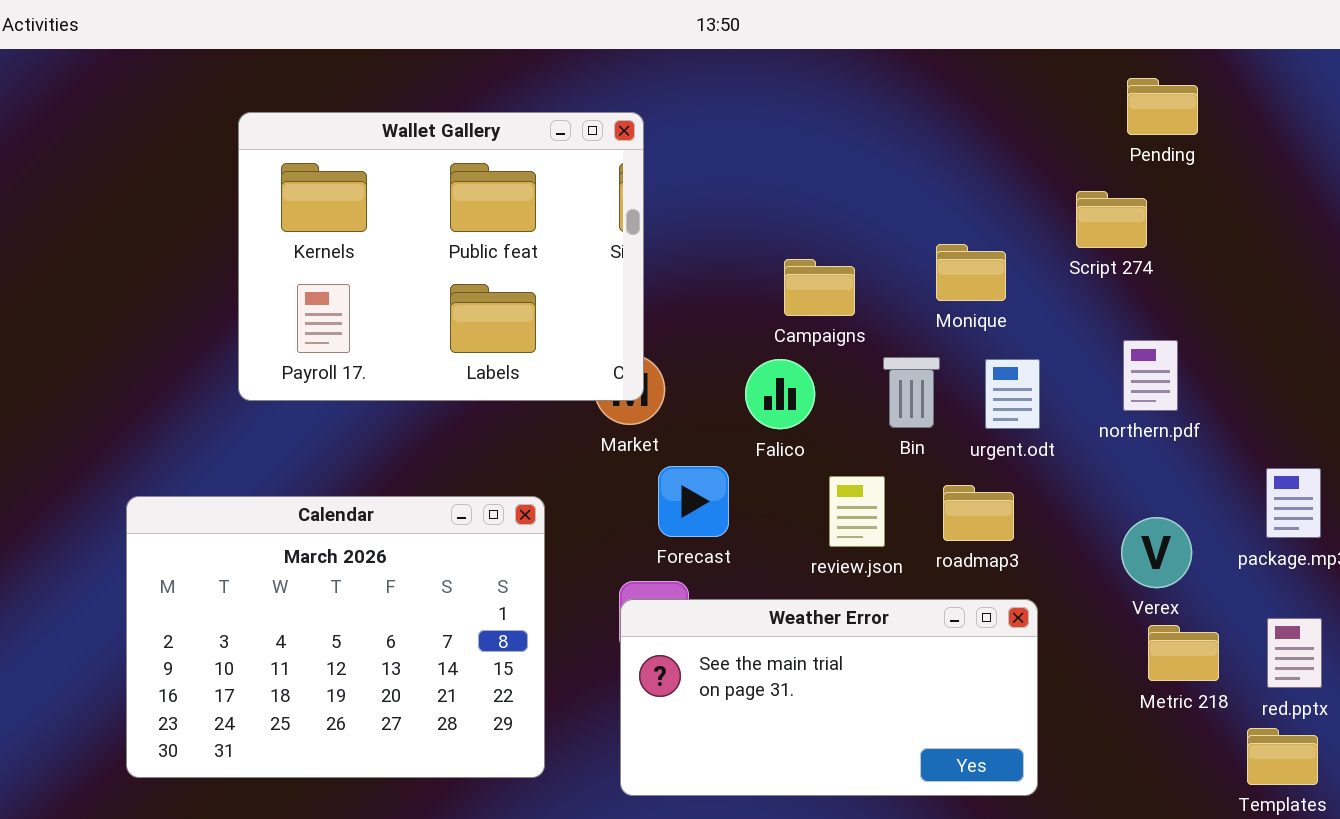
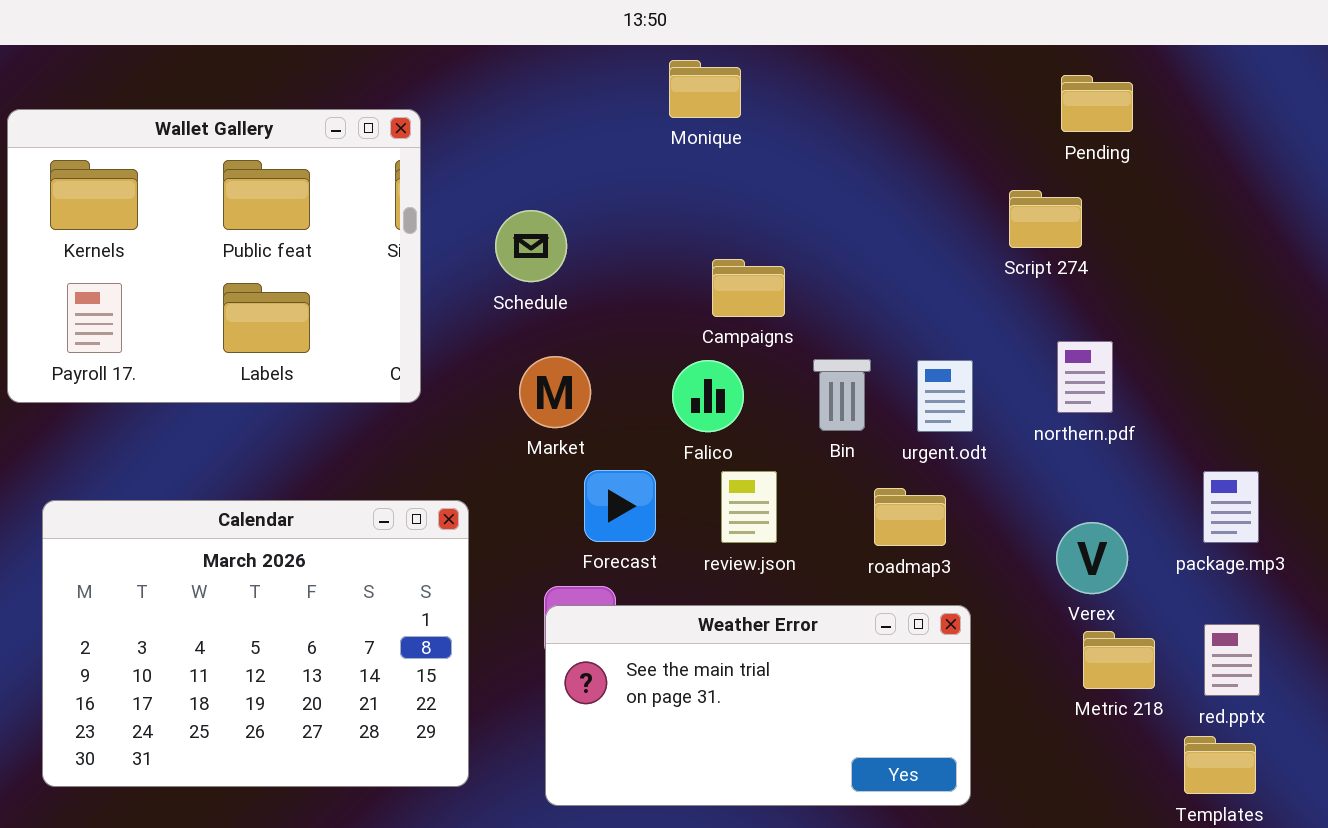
Wallet Gallery: [238,112,644,401] -> [7,109,421,403], moved
Monique: [936,244,1006,301] -> [669,60,741,118], moved
review.json: [829,476,885,547] -> [721,471,777,543], moved

